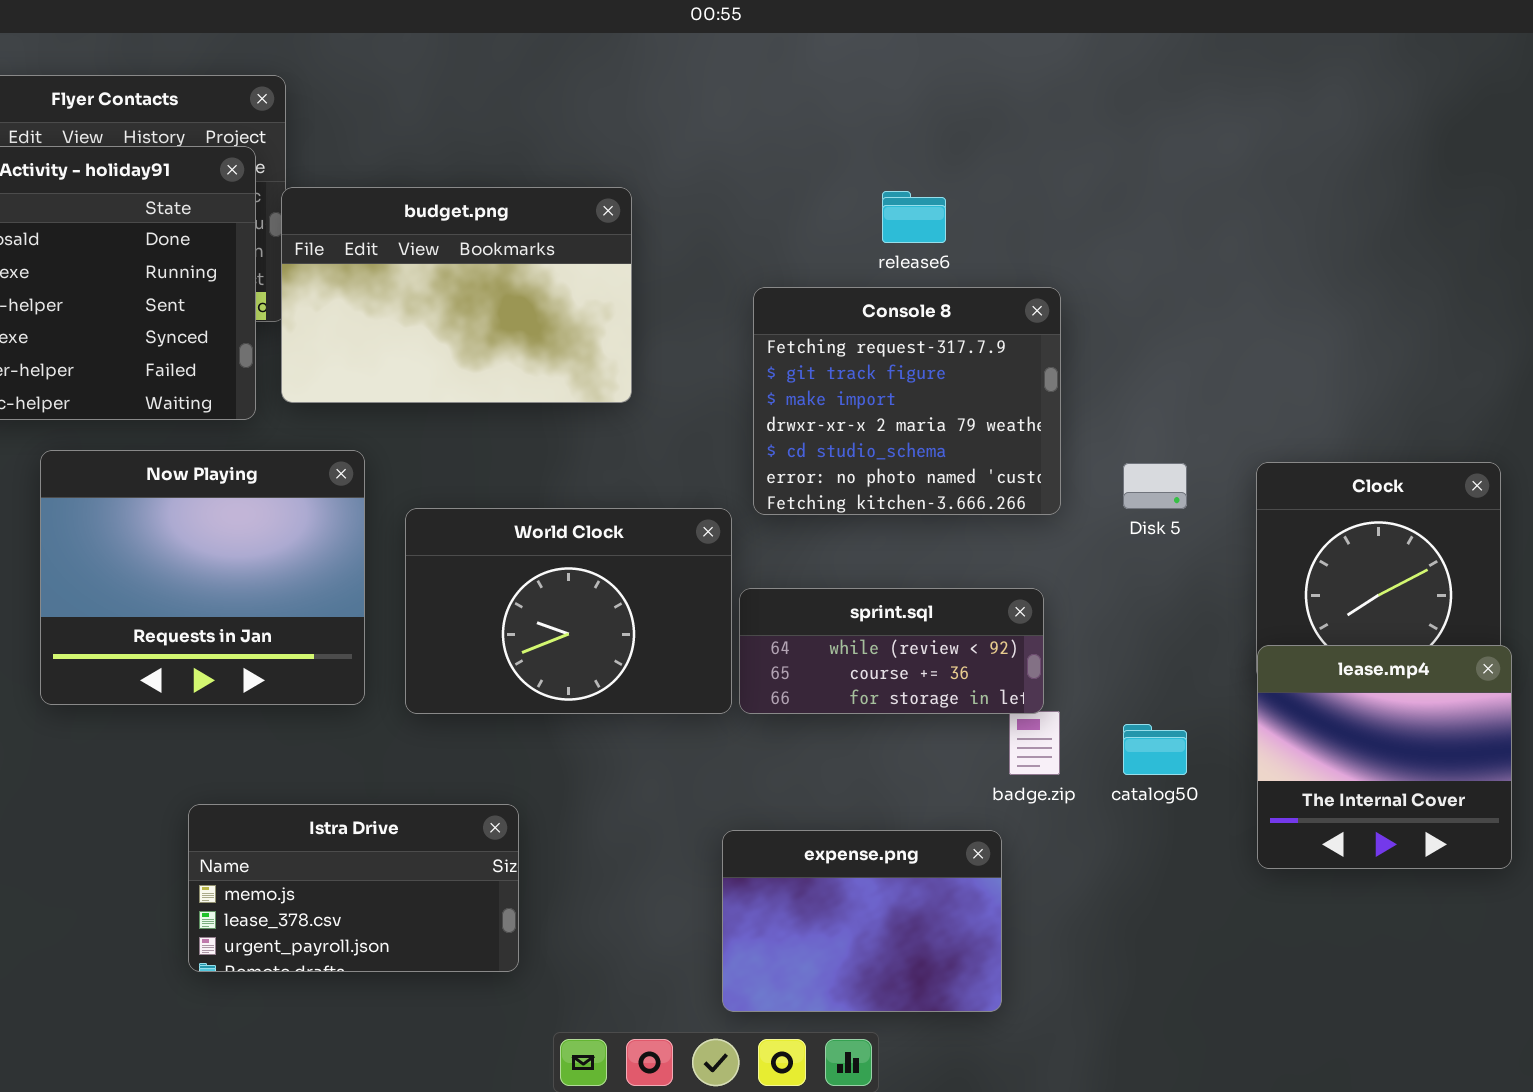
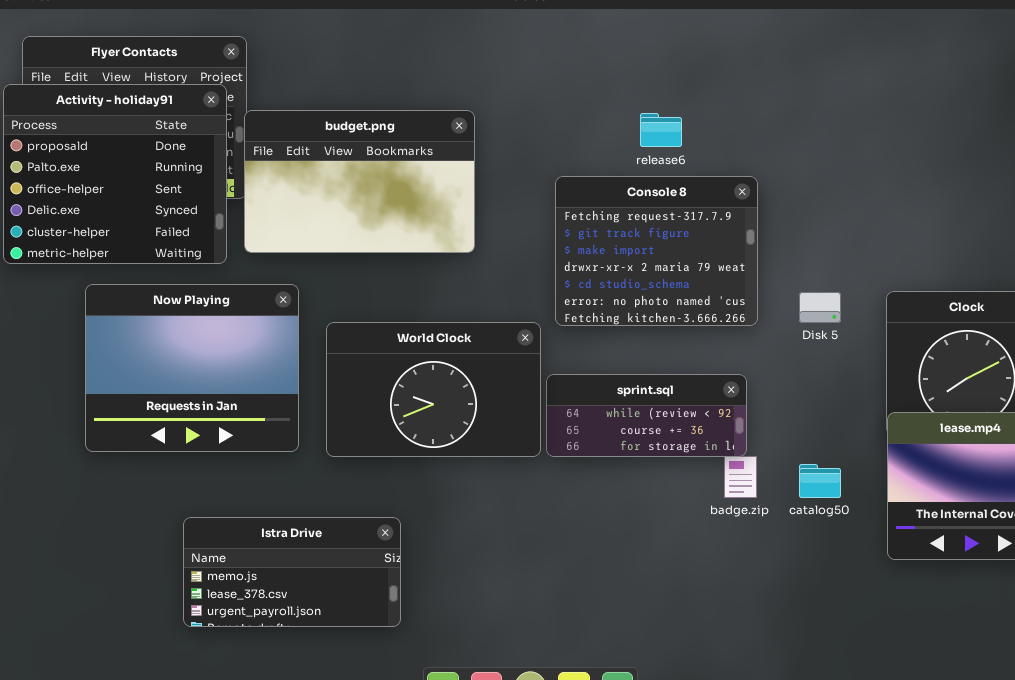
expense.png: [722,830,1002,1012] -> none, closed

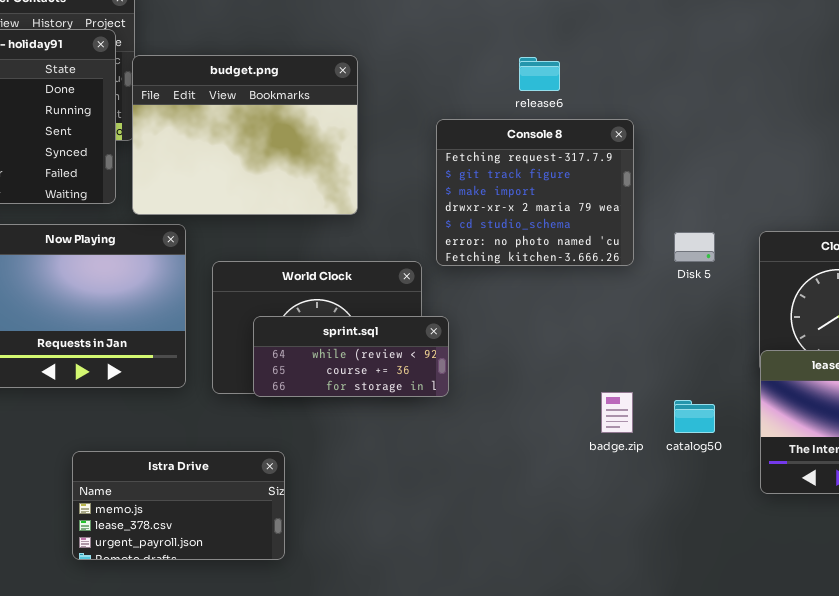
budget.png: [244,110,475,253] -> [132,55,358,215], resized
sprint.sql: [546,374,747,457] -> [253,316,449,397], moved

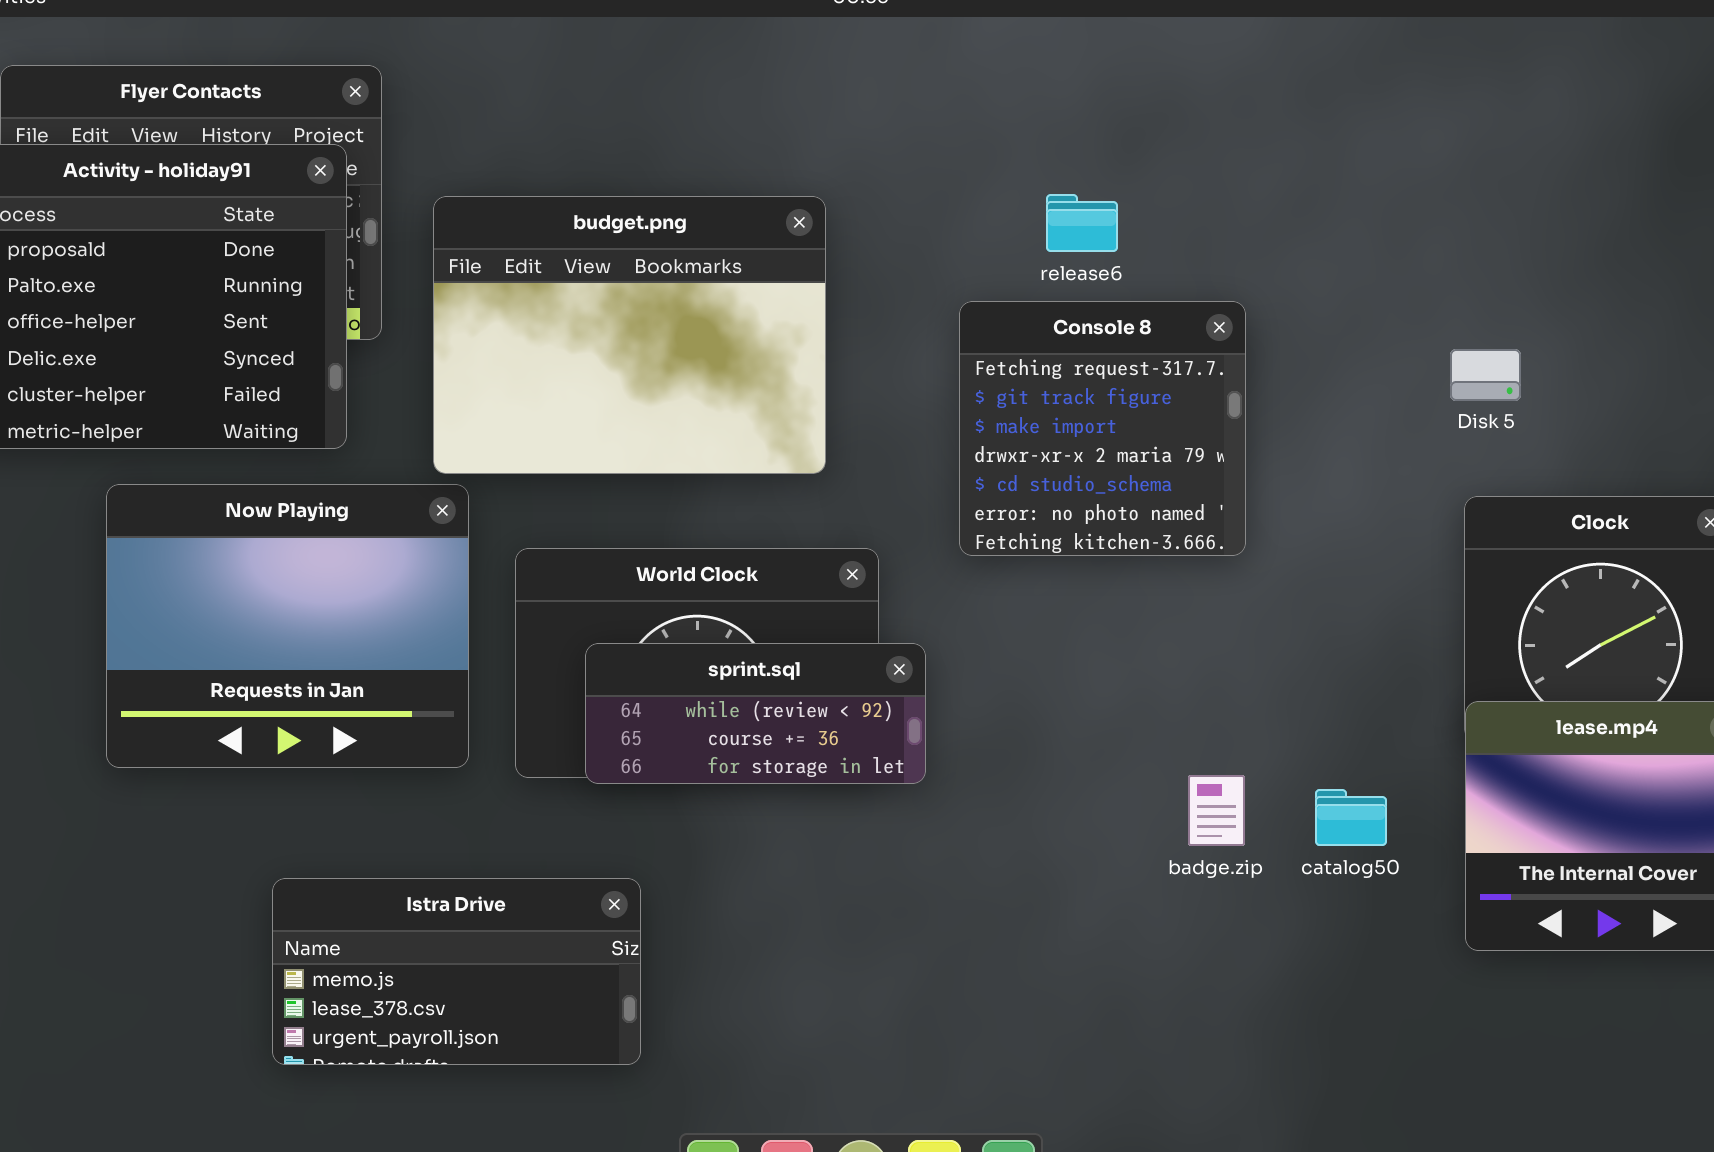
budget.png: [132,55,358,215] -> [433,196,826,474], moved
Console 8: [436,119,634,266] -> [959,301,1246,556], resized
Disk 5: [674,232,715,262] -> [1450,349,1521,401], moved

